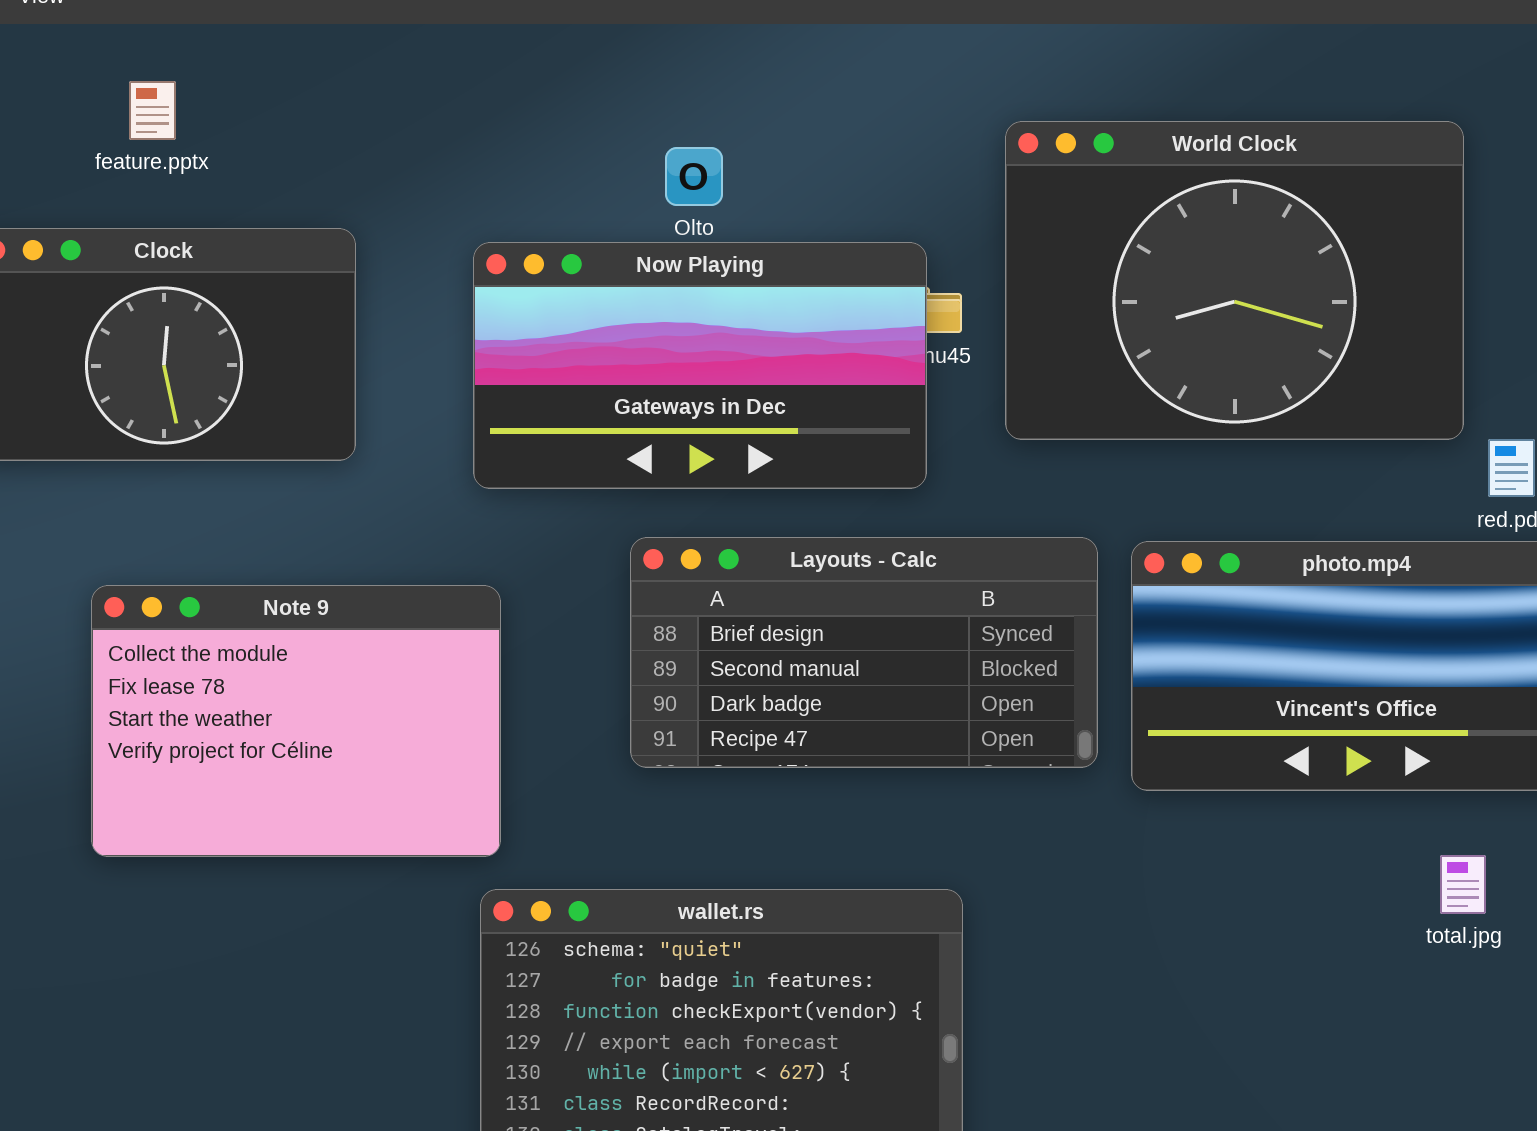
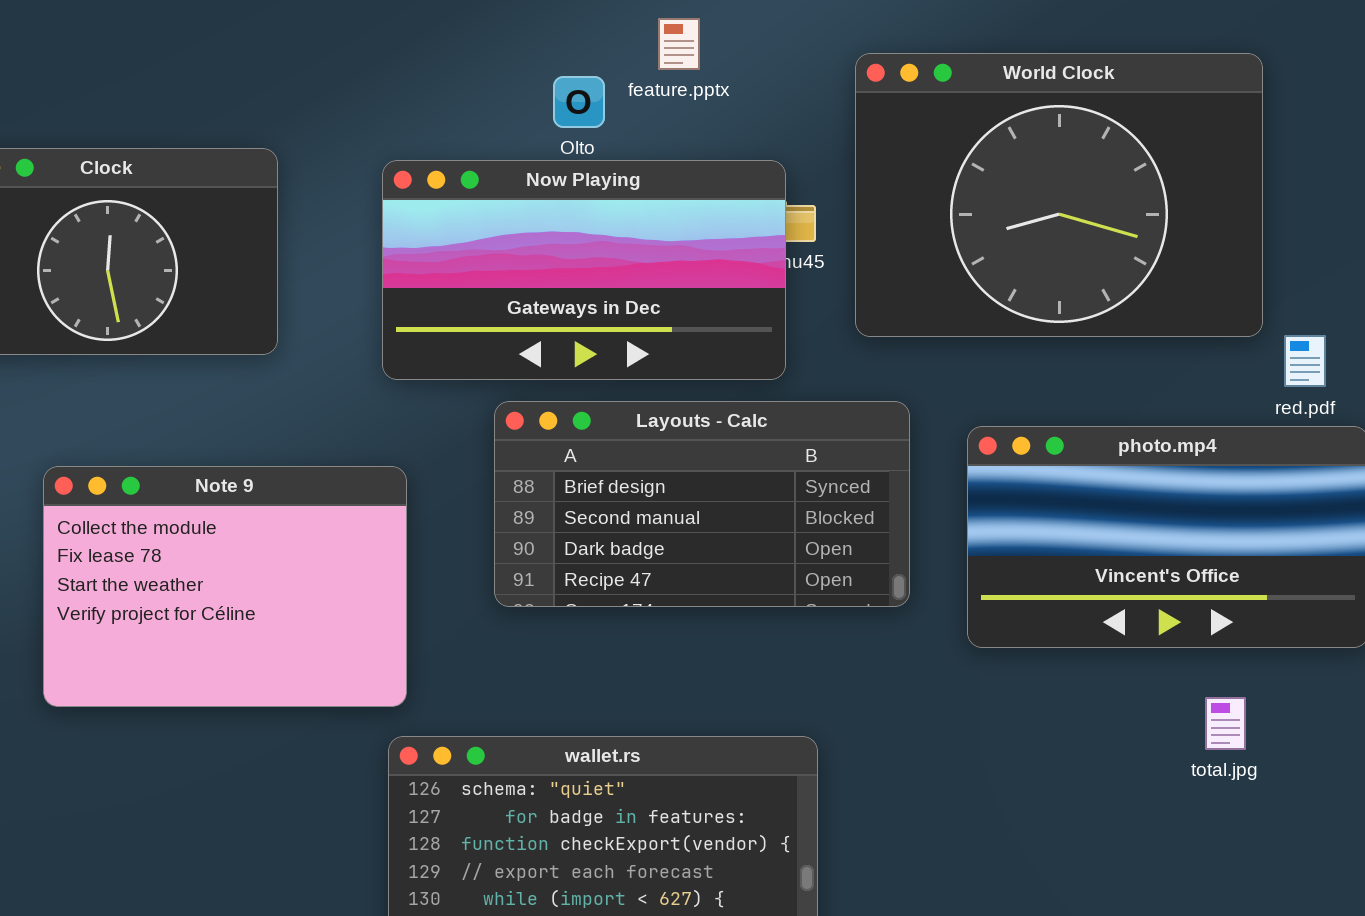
feature.pptx: [129,81,176,140] -> [658,18,700,70], moved
Layouts - Calc: [630,537,1098,768] -> [494,401,910,607], moved
total.jpg: [1440,855,1486,914] -> [1205,697,1246,750], moved

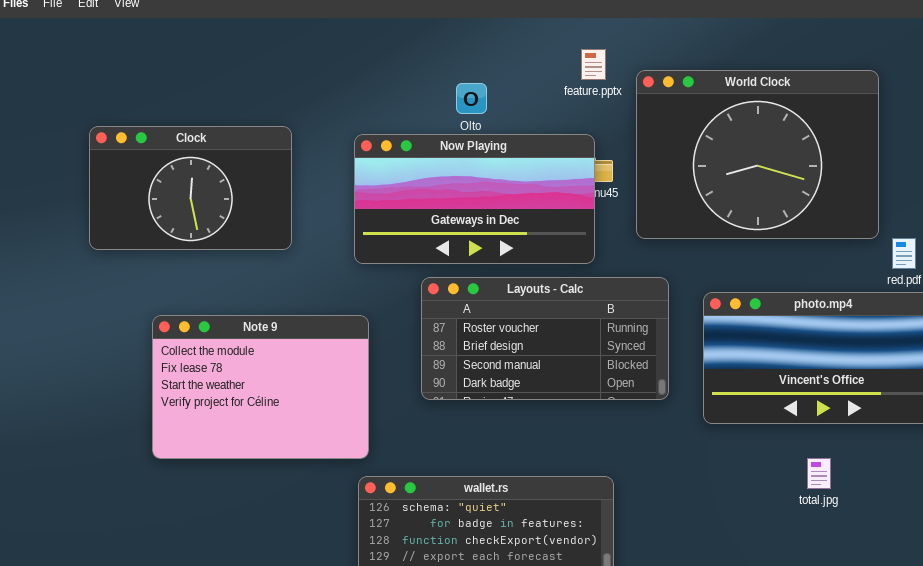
feature.pptx: [658,18,700,70] -> [581,49,606,80], moved
Layouts - Calc: [494,401,910,607] -> [421,277,669,400], scrolled up 1 row
total.jpg: [1205,697,1246,750] -> [807,458,831,489], moved

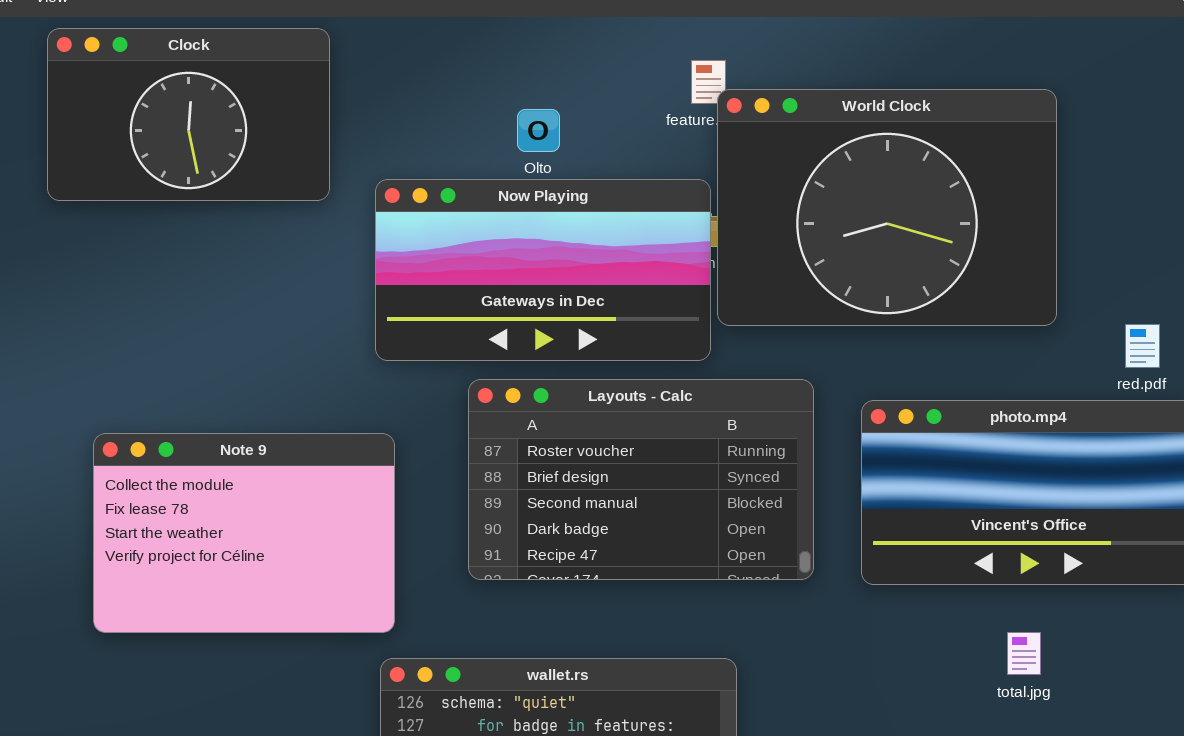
World Clock: [636,70,879,239] -> [717,89,1057,326], moved
Clock: [89,126,292,250] -> [47,28,330,201], moved
Layouts - Calc: [421,277,669,400] -> [468,379,814,580], resized

